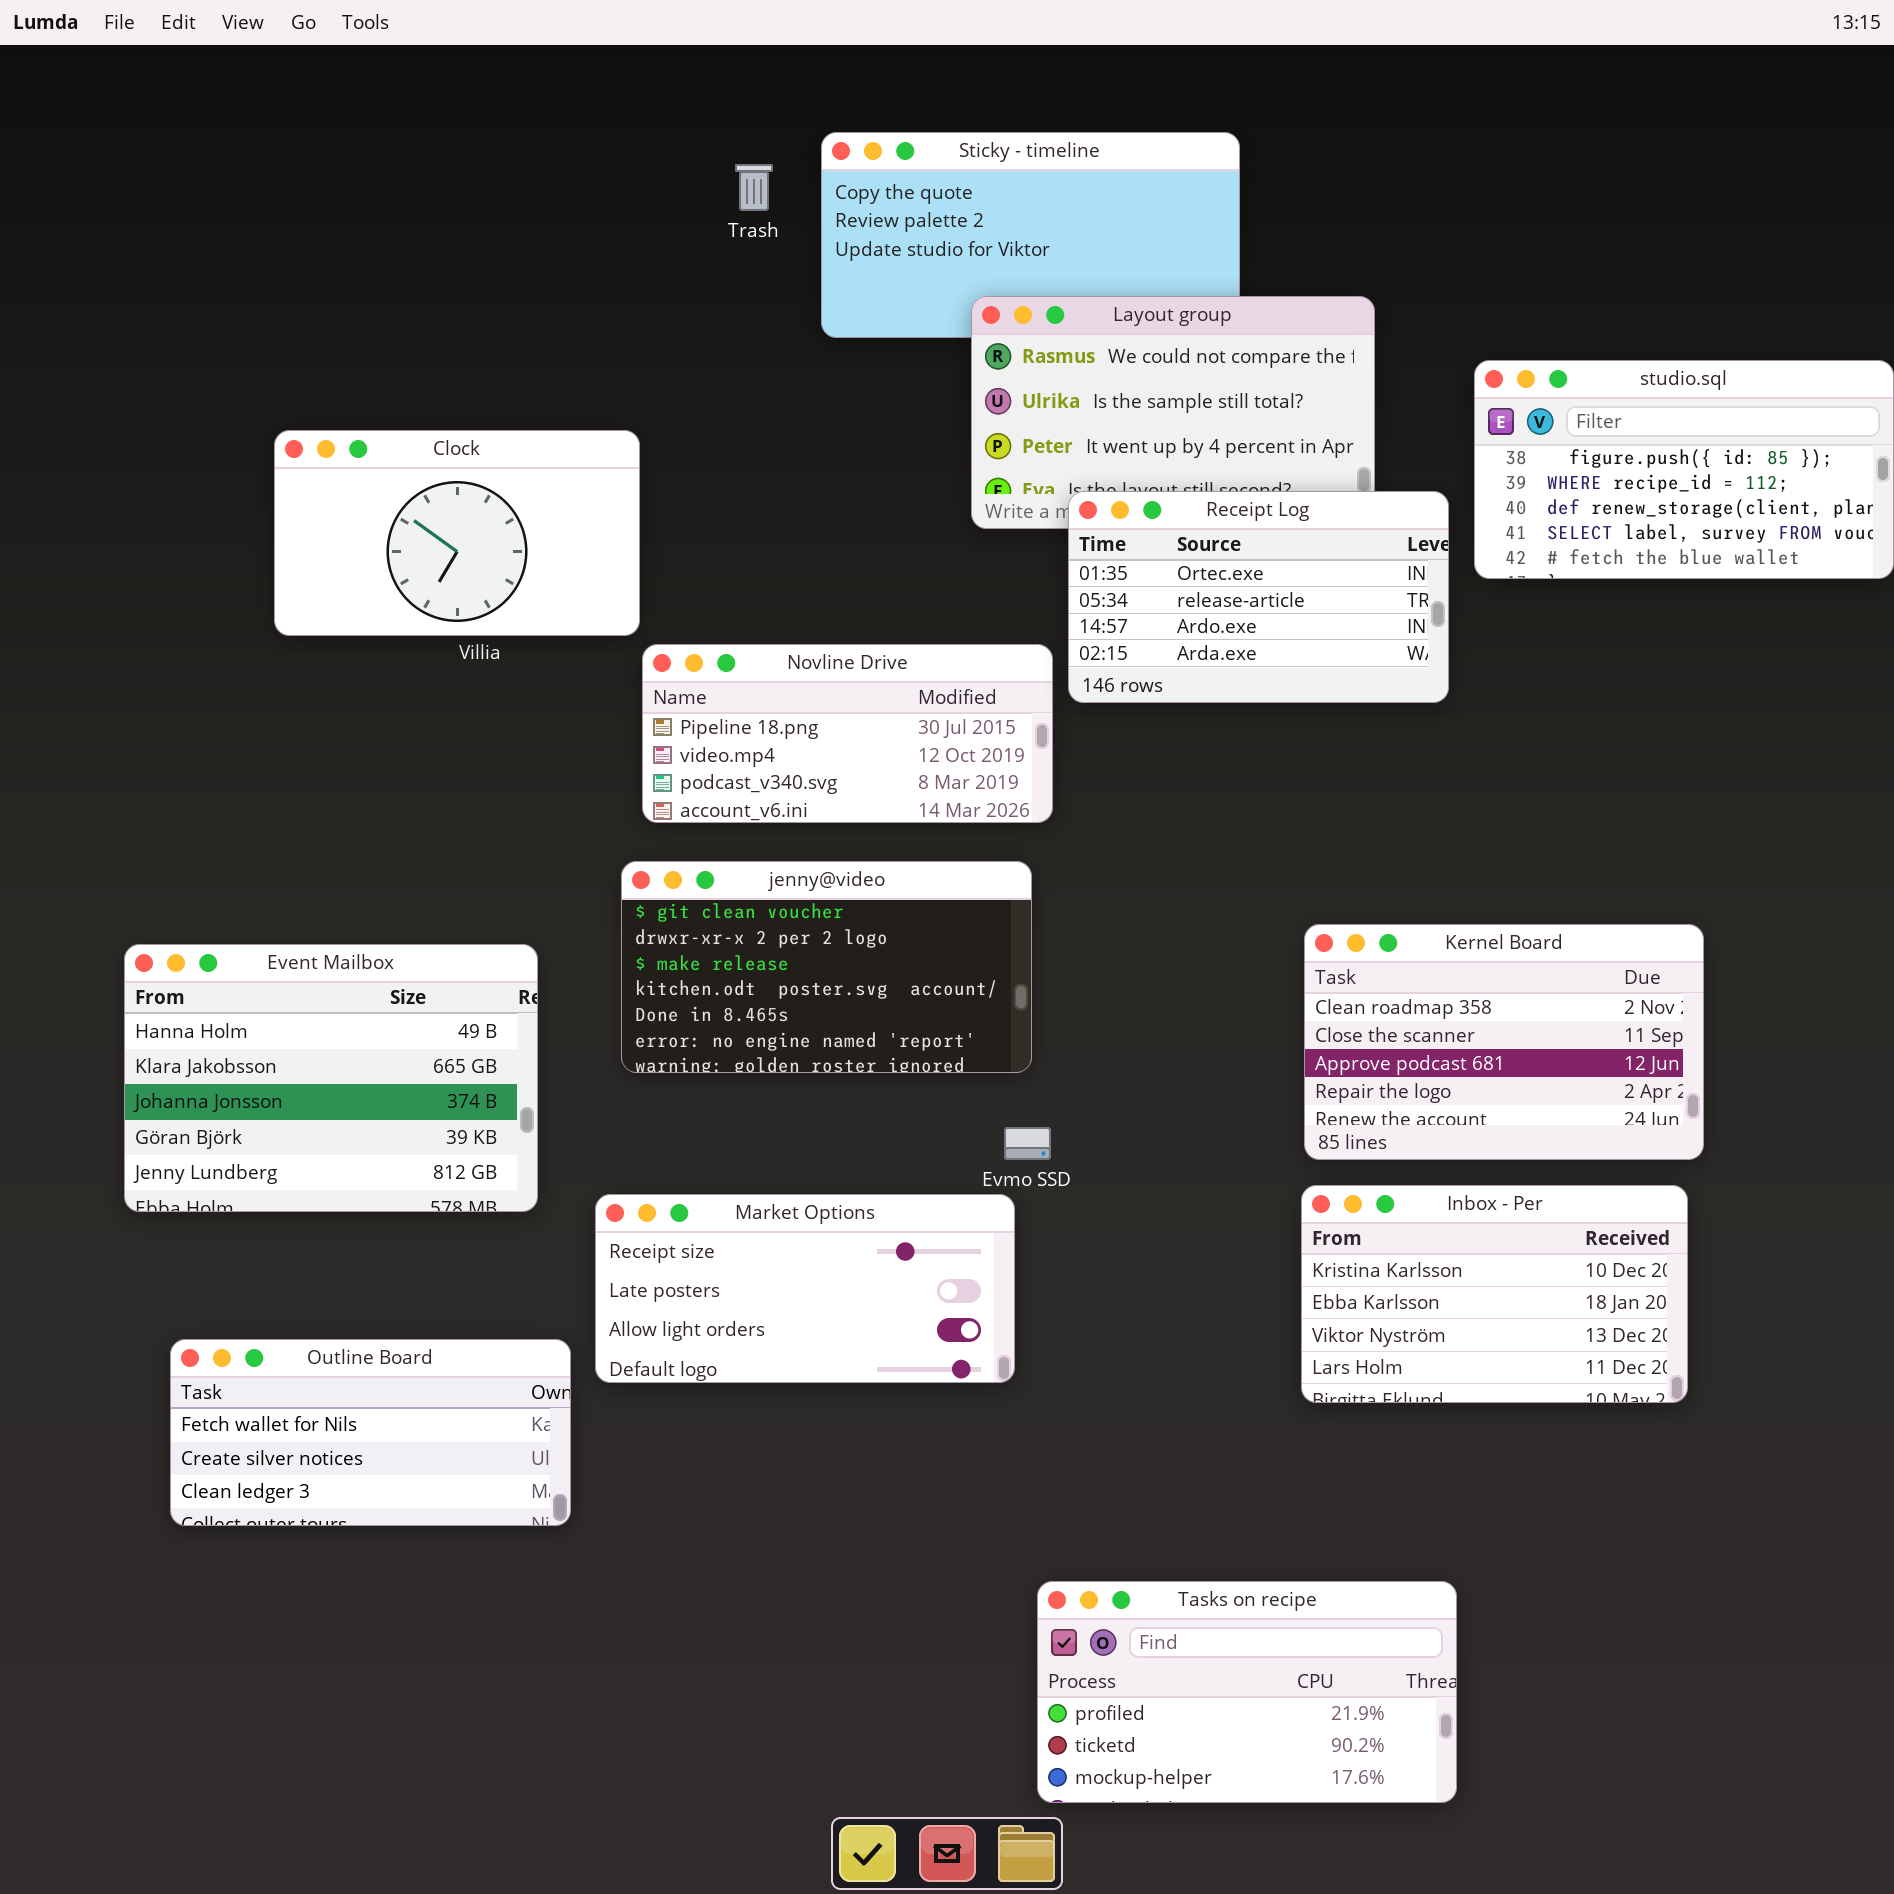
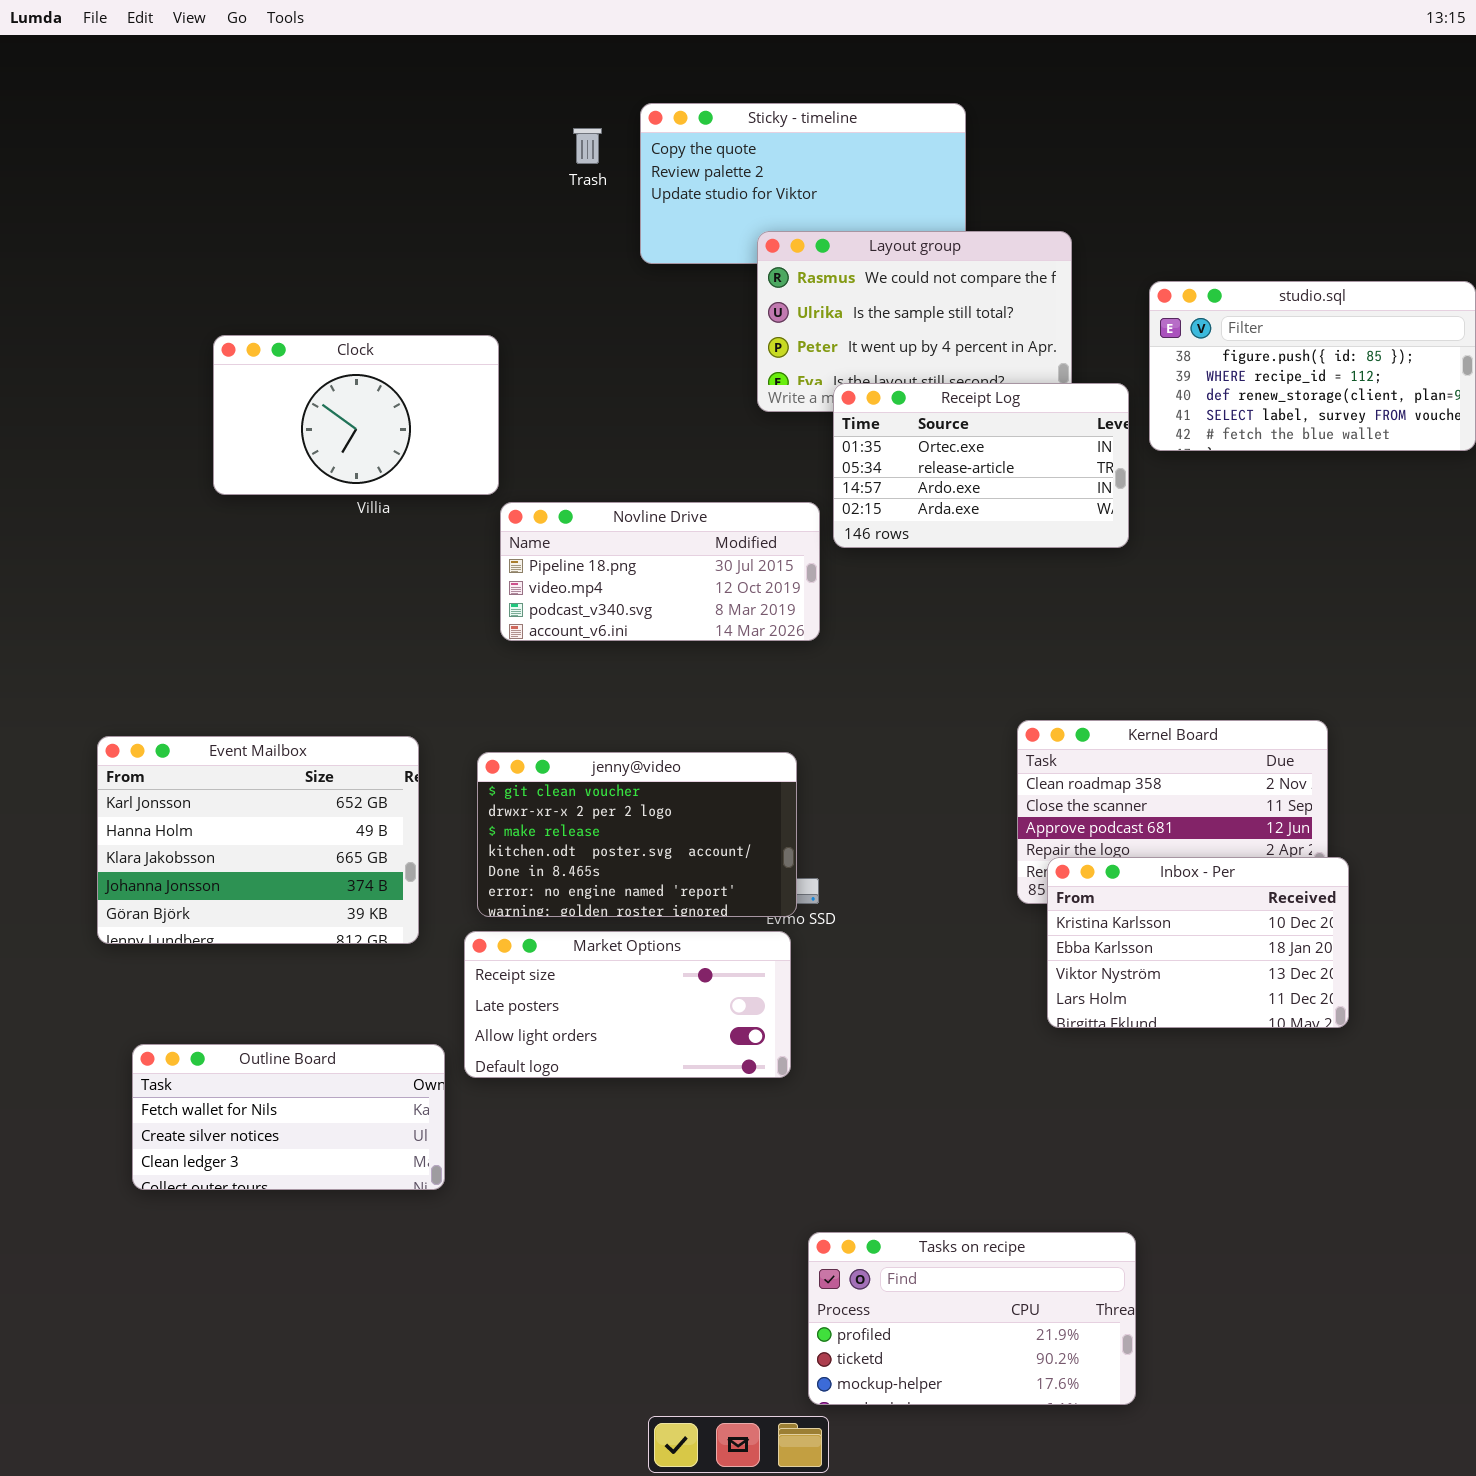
jenny@video: [621,861,1032,1073] -> [477,752,797,917], moved
Event Mailbox: [124,944,538,1212] -> [97,736,419,944], scrolled up 1 row
Inbox - Per: [1301,1185,1688,1403] -> [1047,857,1349,1028], moved

